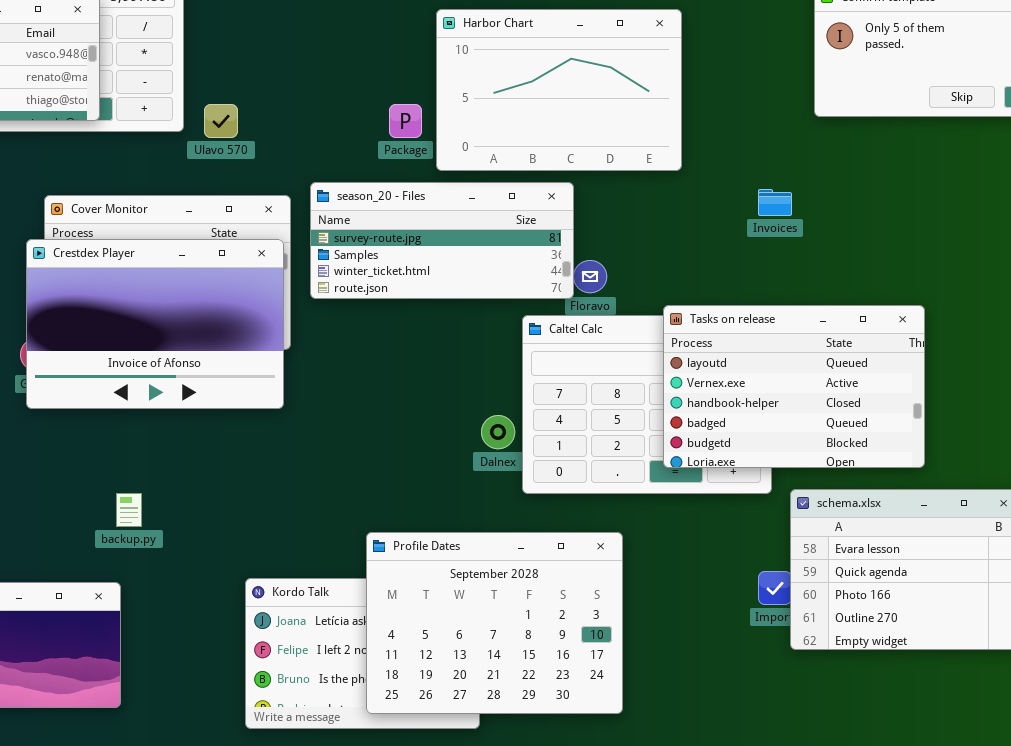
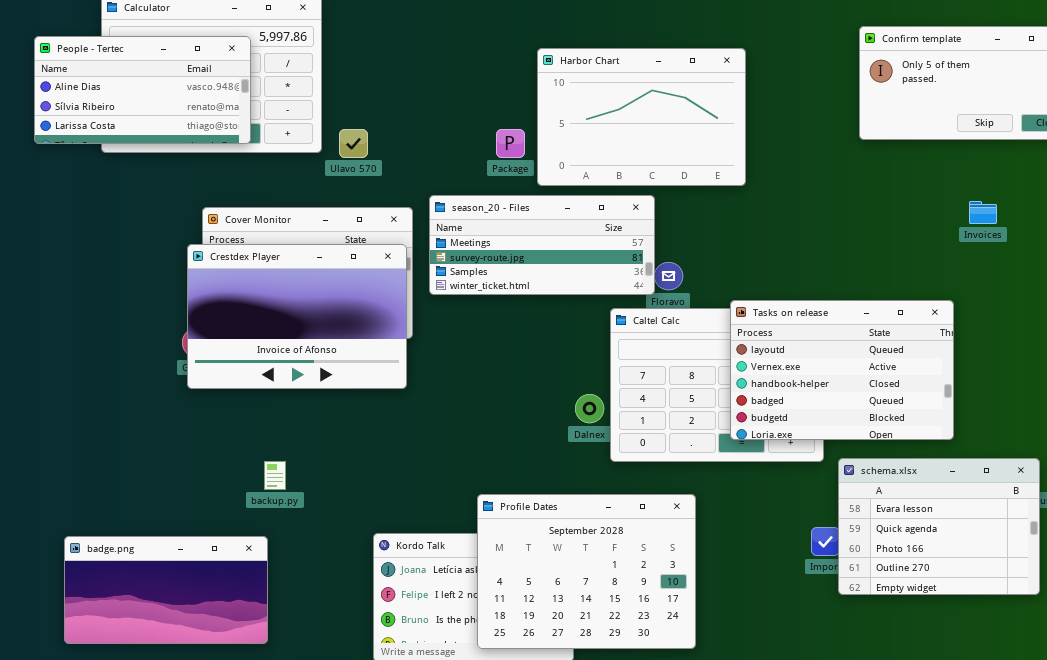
season_20 - Files: [310,182,574,299] -> [429,195,655,295], scrolled up 1 row
Invoices: [758,189,792,216] -> [969,201,997,224], moved

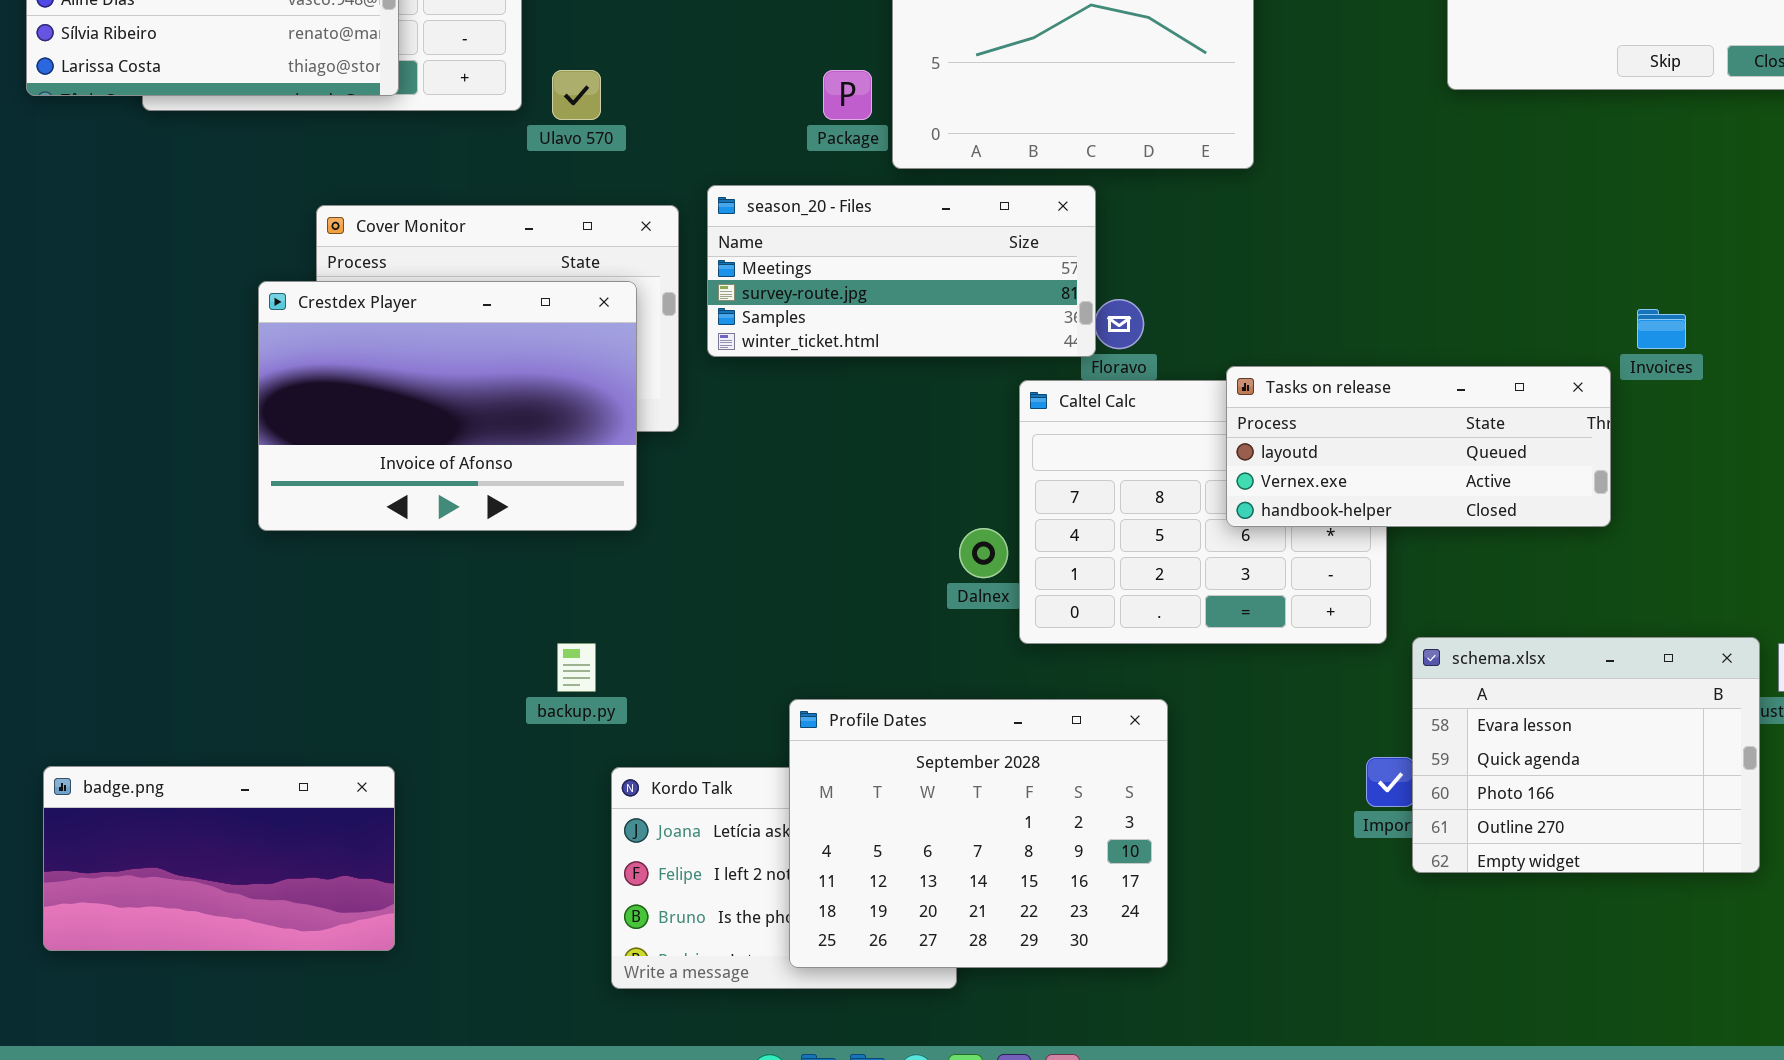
Invoices: [969,201,997,224] -> [1637,309,1686,349], moved
Crestdex Player: [187,244,407,389] -> [258,281,637,531], moved
Tasks on release: [730,300,954,440] -> [1226,366,1611,527], resized
backup.py: [264,461,286,490] -> [557,643,596,692], moved
badge.png: [64,536,268,644] -> [43,766,395,951], moved

